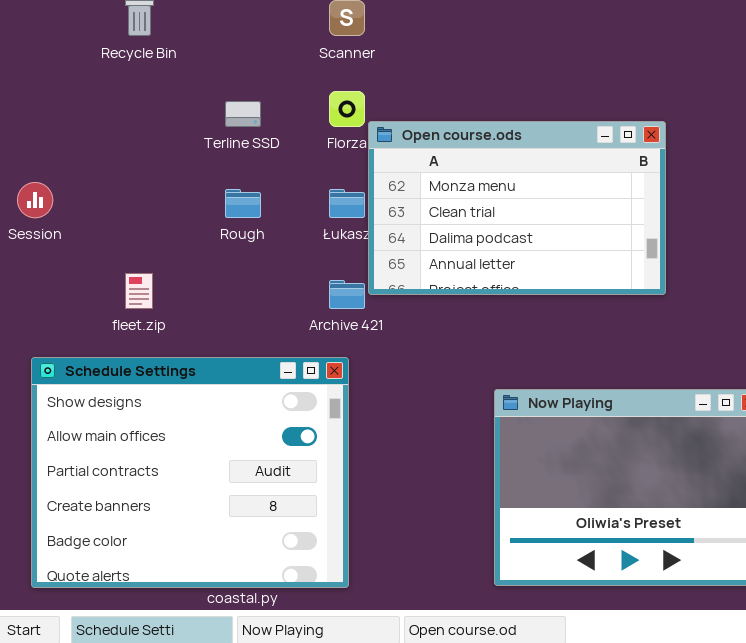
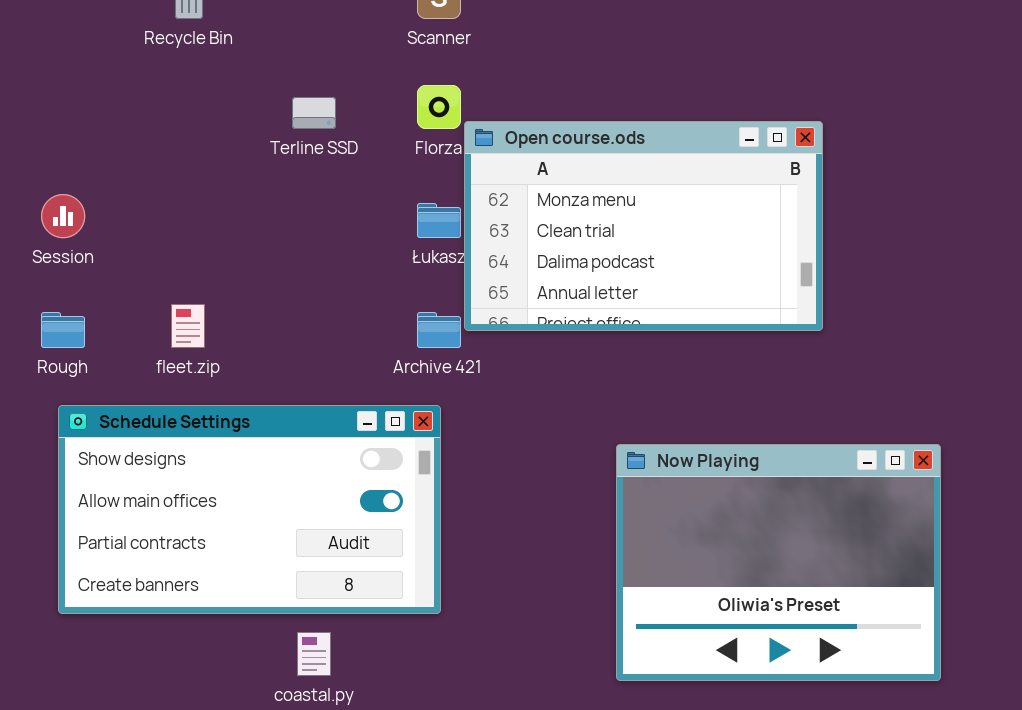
Rough: [225,189,261,218] -> [41,312,85,348], moved
Schedule Settings: [31,357,349,588] -> [58,405,441,614], resized

